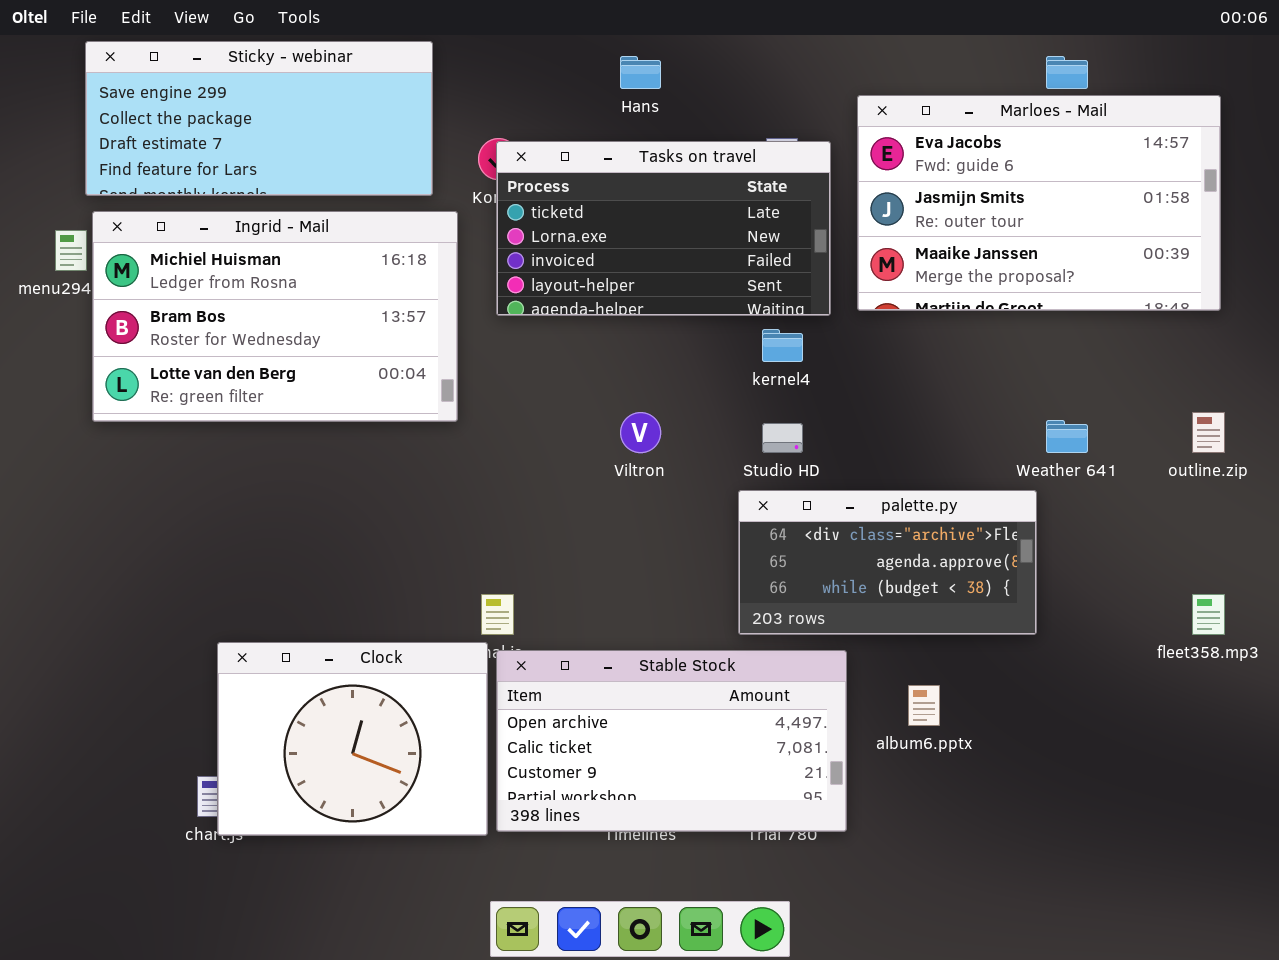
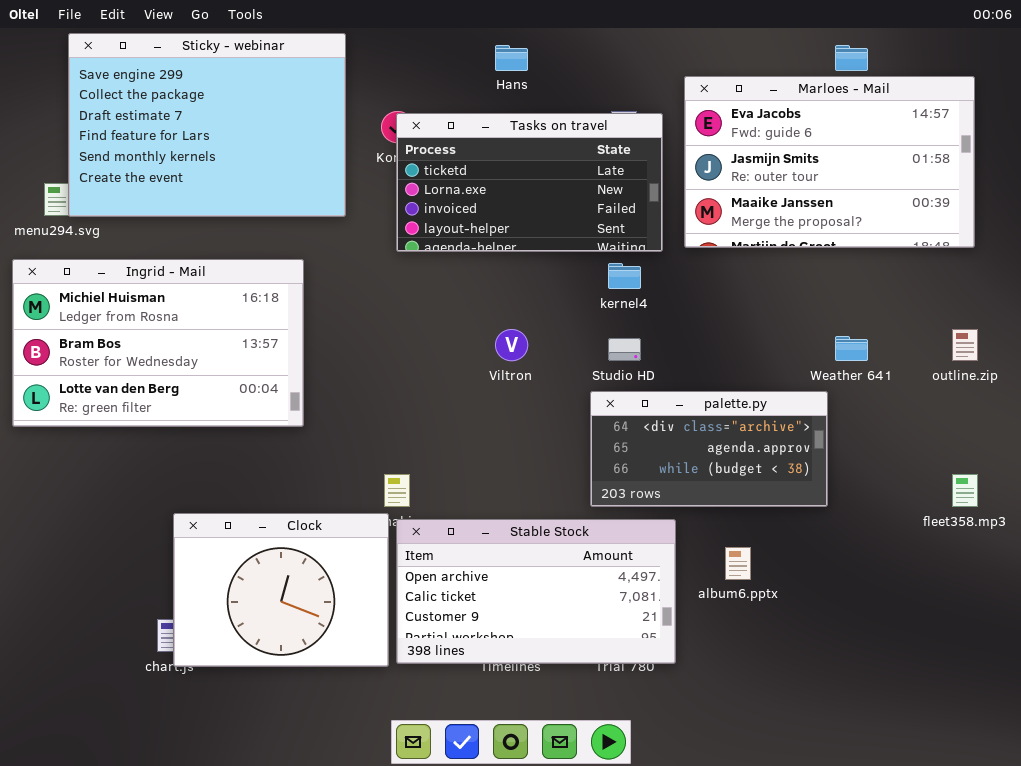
Sticky - webinar: [85,41,433,196] -> [68,33,346,217], resized
Ingrid - Mail: [92,211,458,422] -> [12,259,304,427], moved

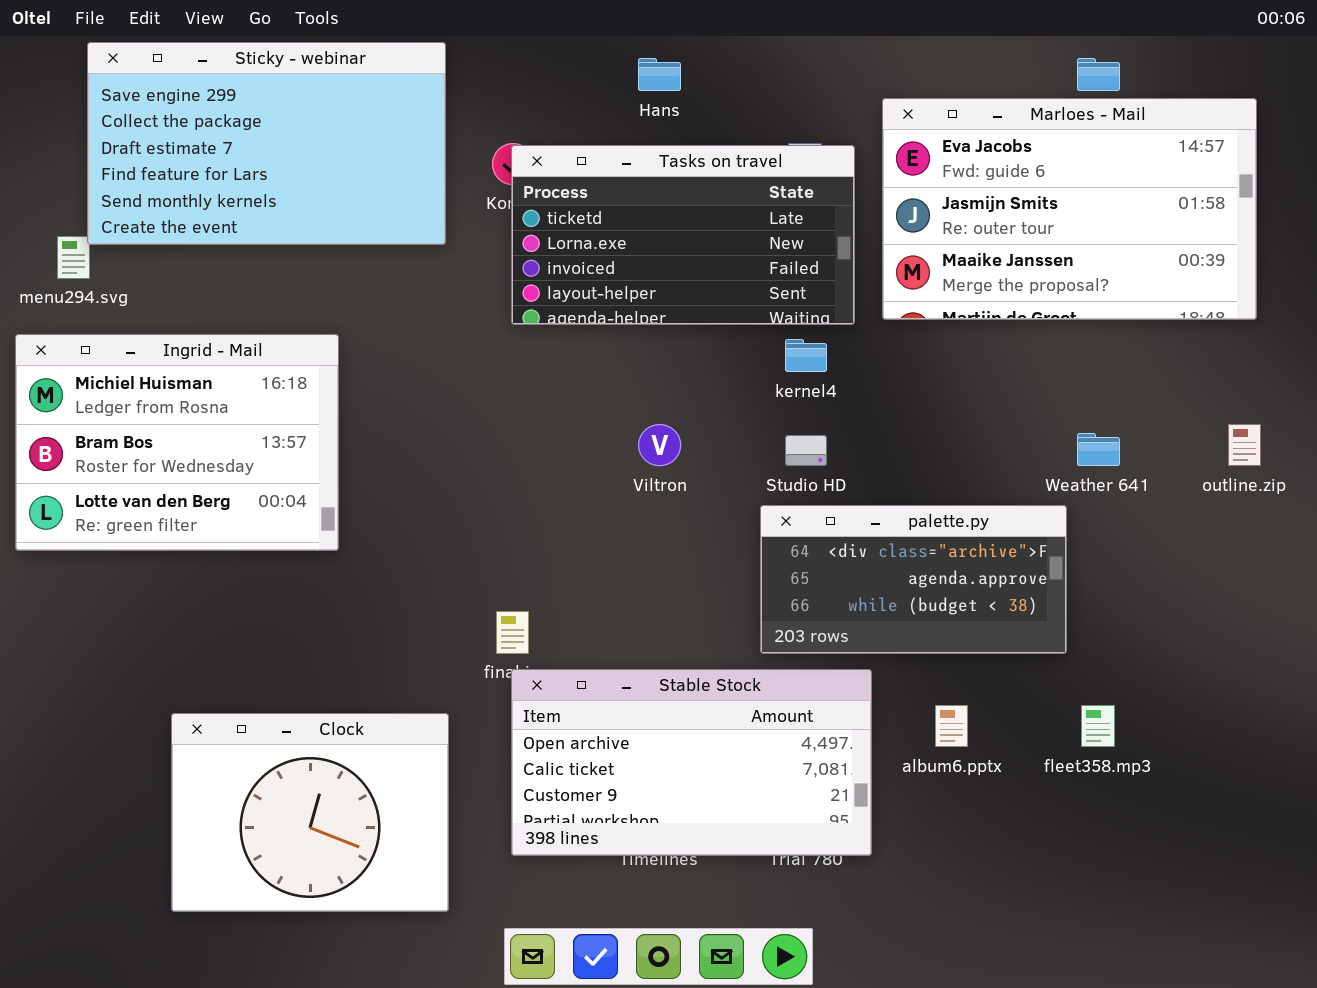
Sticky - webinar: [68,33,346,217] -> [87,42,446,245], resized
Ingrid - Mail: [12,259,304,427] -> [15,334,339,551], resized
fleet358.mp3: [952,474,978,507] -> [1081,705,1115,747], moved
Clock: [173,513,389,667] -> [171,713,449,912], moved

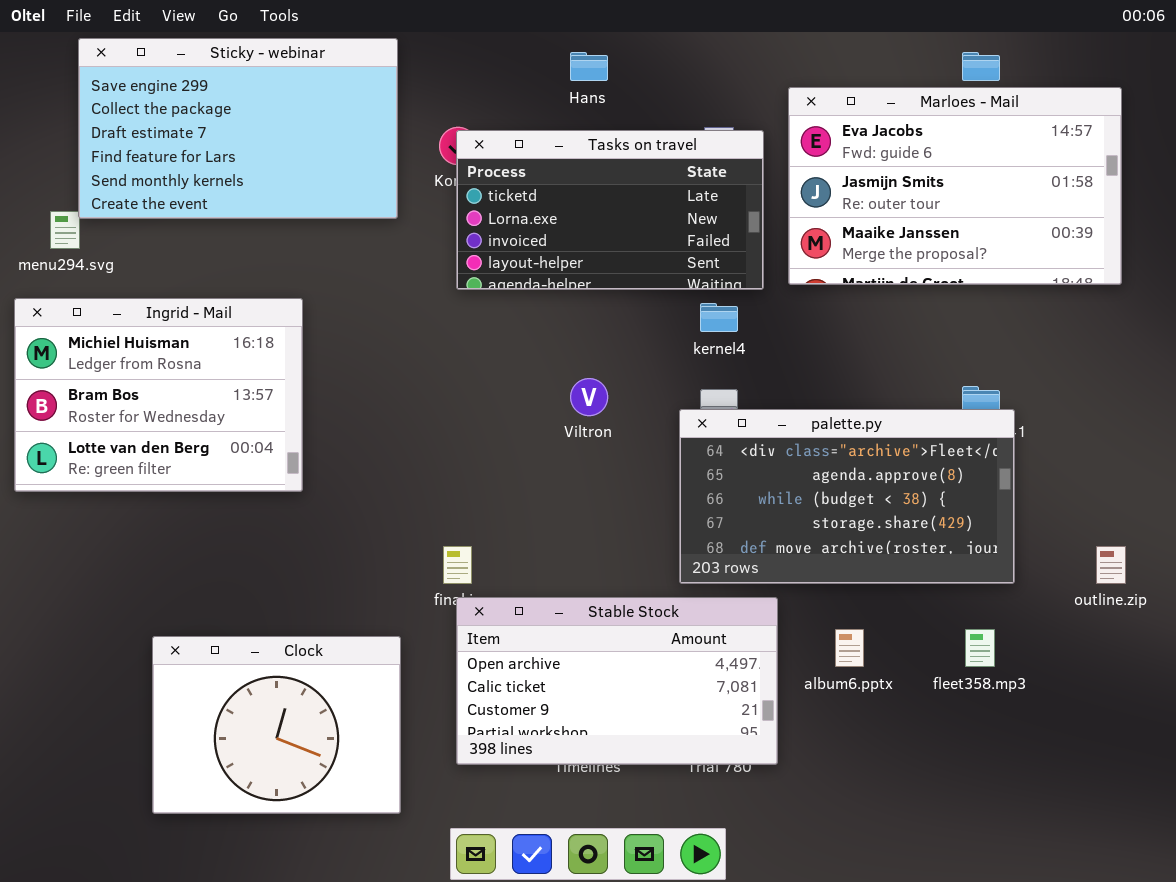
outline.zip: [1228,424,1261,466] -> [1096,546,1126,584], moved
palette.py: [760,505,1067,654] -> [679,409,1015,584], resized

